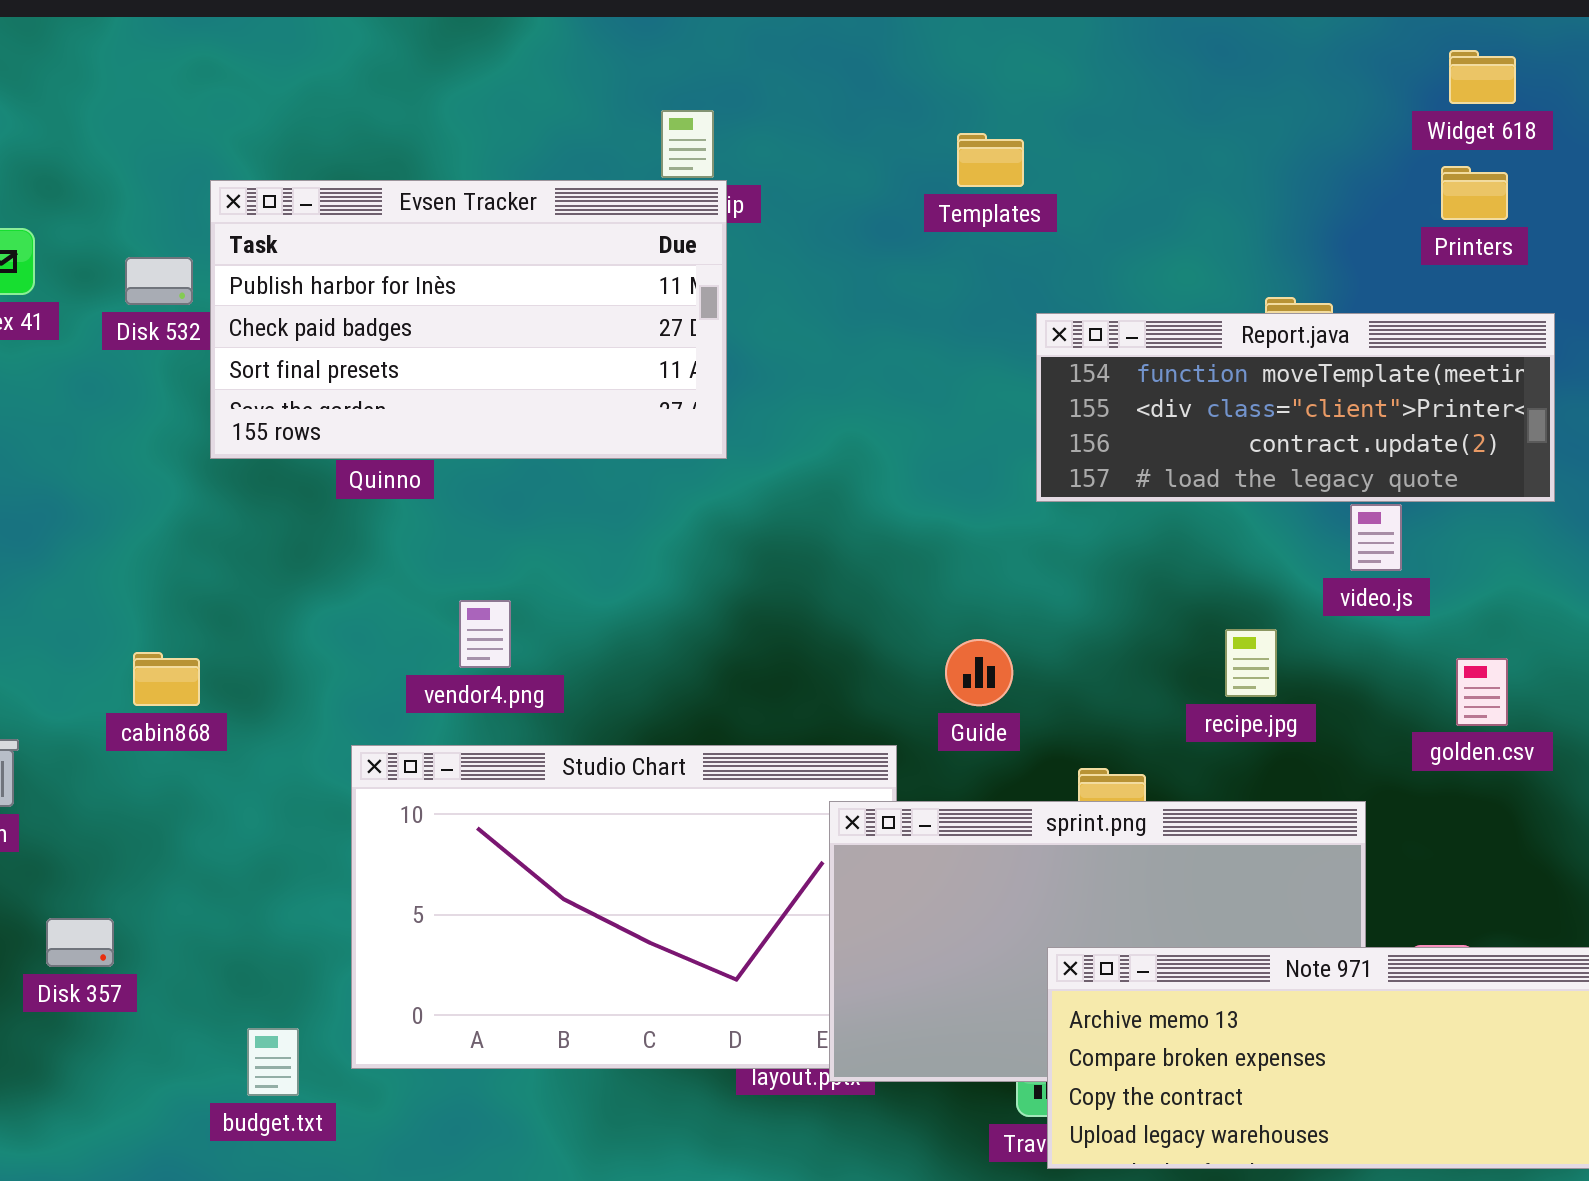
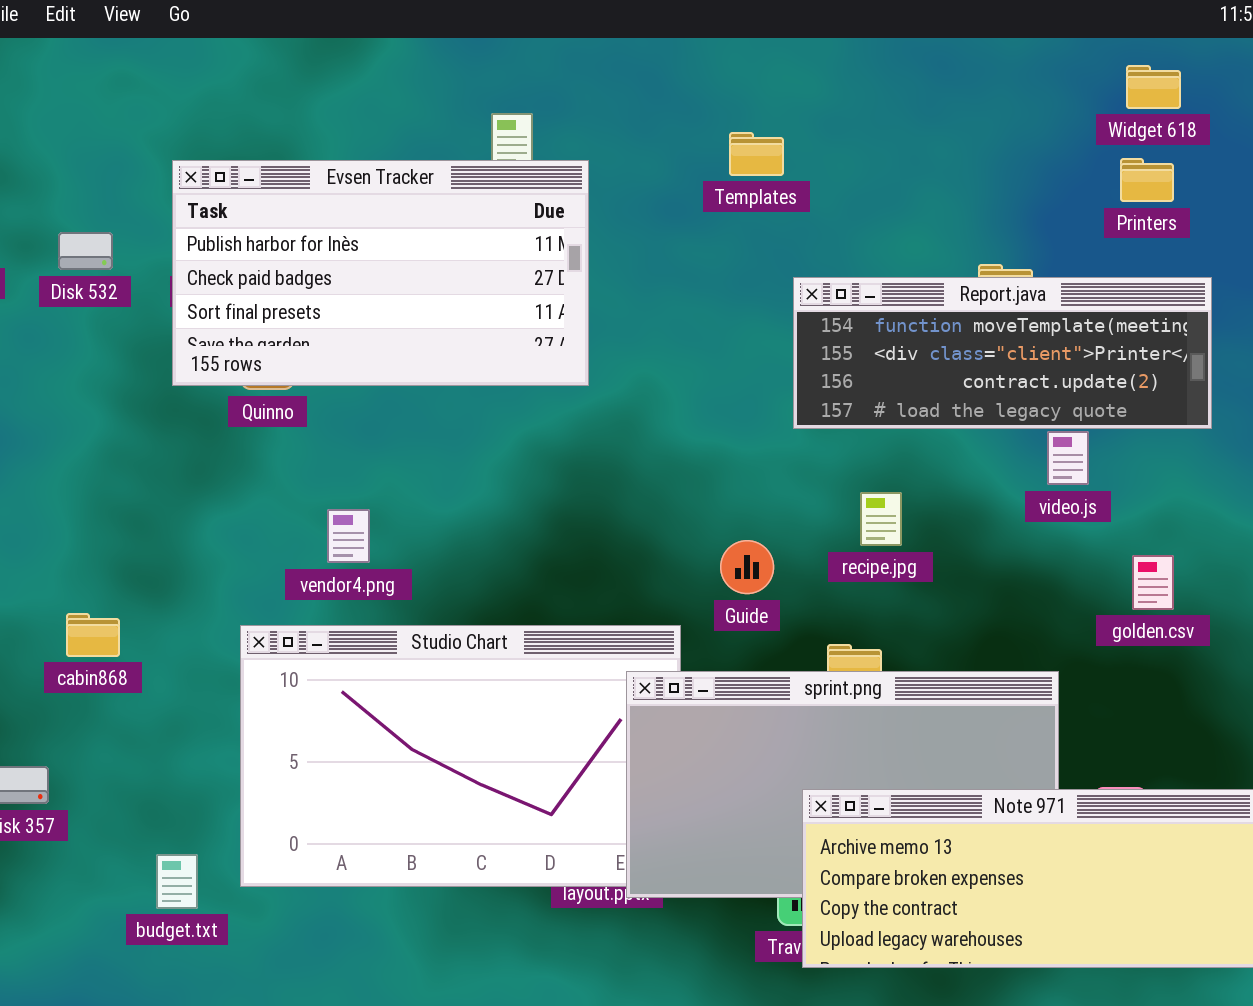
Evsen Tracker: [210,180,727,459] -> [172,160,589,386], moved
recipe.jpg: [1225,629,1277,697] -> [860,492,902,546], moved
cabin868: [133,652,200,706] -> [66,613,120,657], moved

